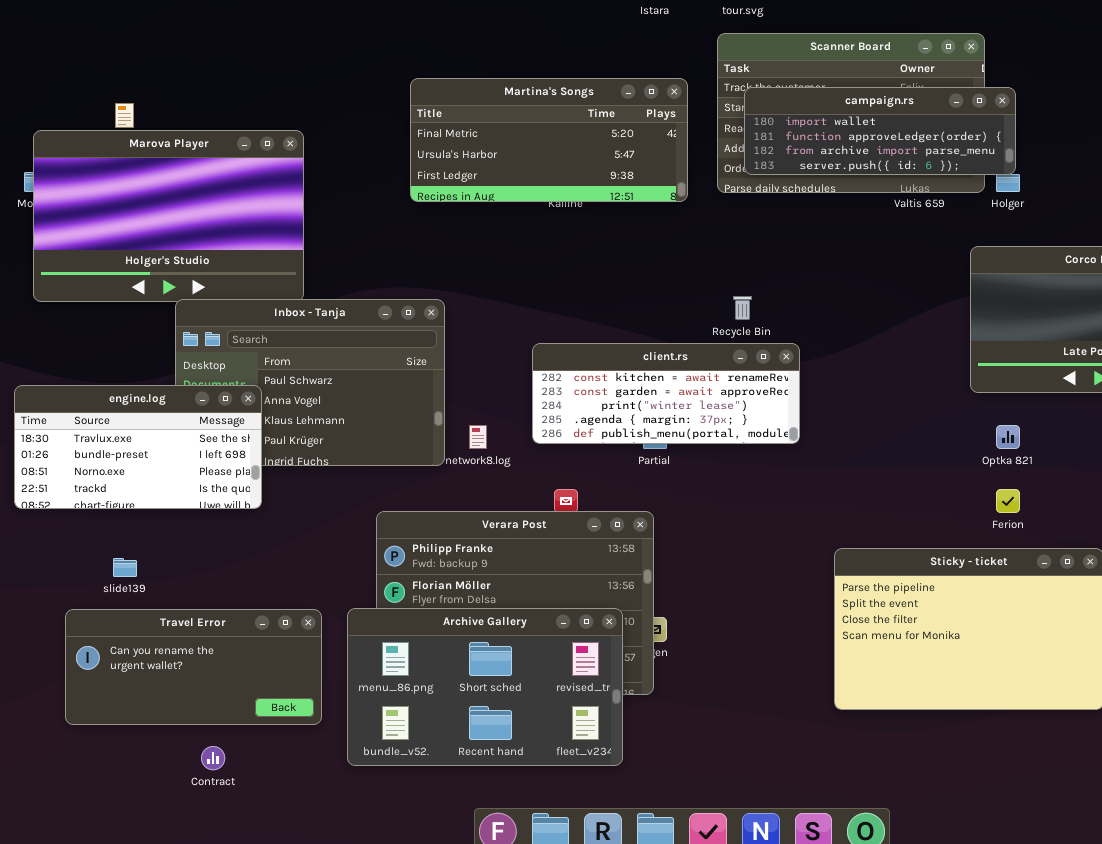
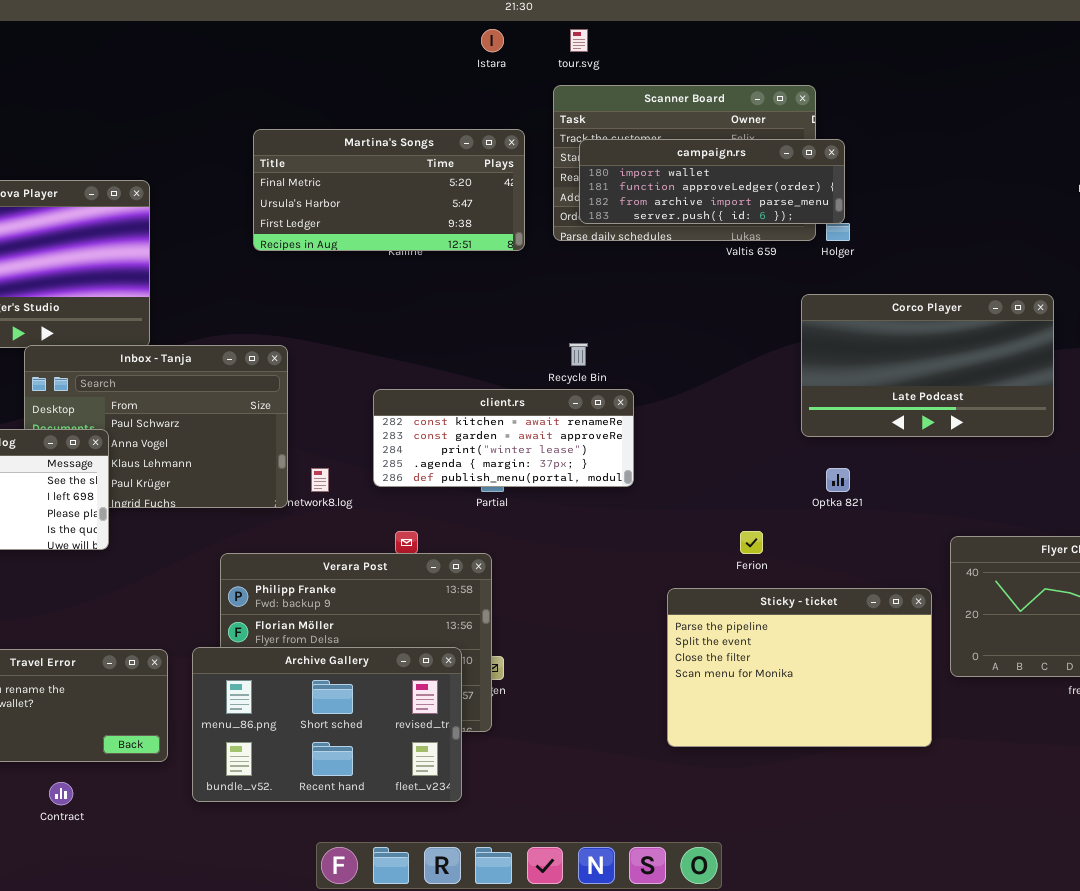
Ferion: [996,489,1020,513] -> [740,531,763,554], moved

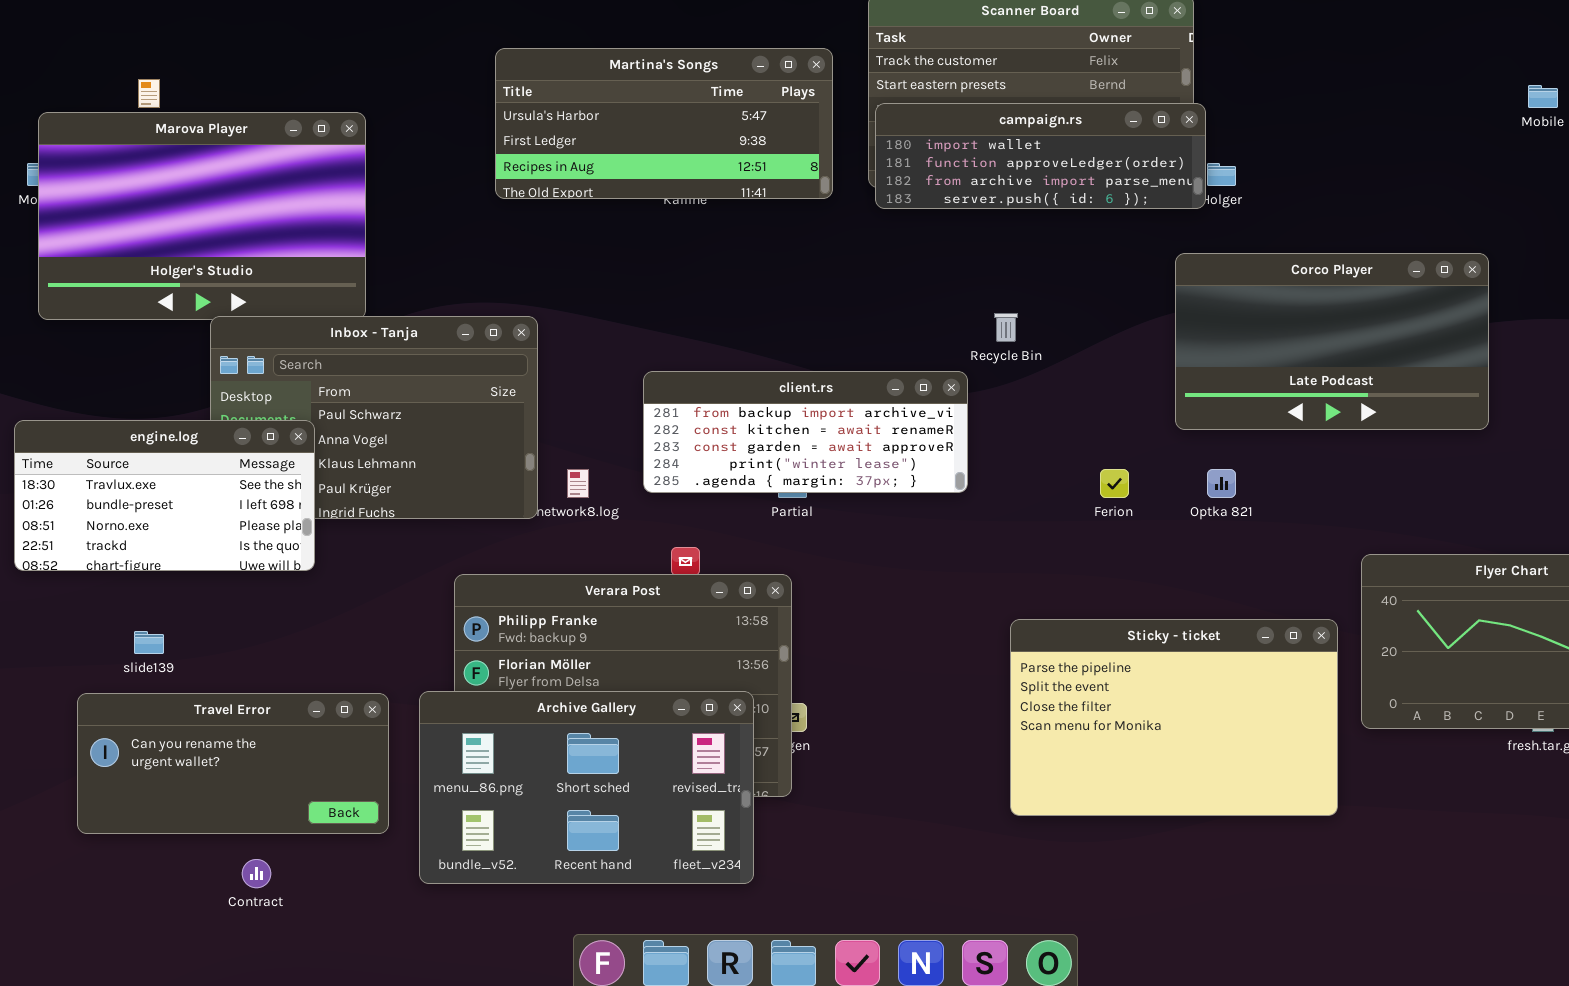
Martina's Songs: [253,129,525,251] -> [495,48,833,199], scrolled down 1 row
campaign.rs: [579,139,845,224] -> [875,103,1206,209], moved
Recycle Bin: [569,343,588,366] -> [994,313,1018,342], moved
client.rs: [373,389,634,487] -> [643,371,968,493], scrolled up 1 row
Ferion: [740,531,763,554] -> [1100,469,1129,498], moved

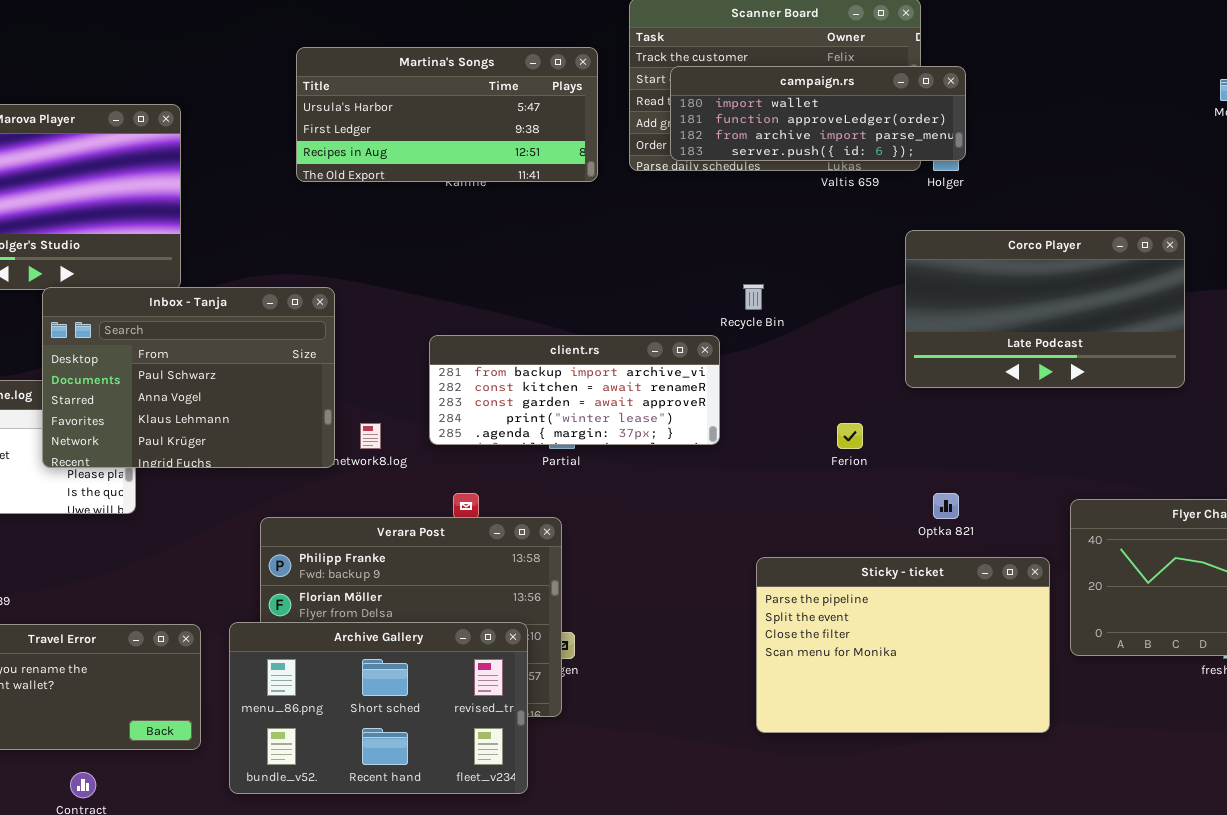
campaign.rs: [875,103,1206,209] -> [670,66,966,161], moved
Inbox - Tanja: [210,316,538,519] -> [42,287,335,468], raised
Optka 821: [1207,469,1236,498] -> [933,493,959,519], moved

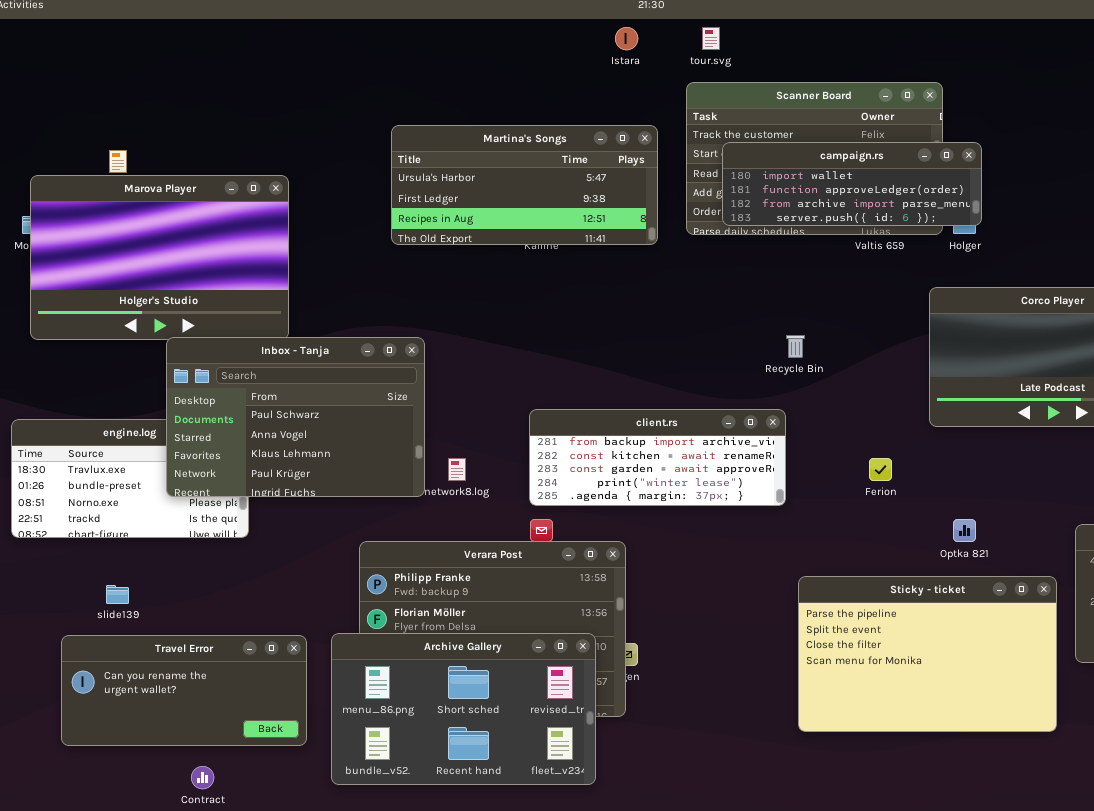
client.rs: [429,335,720,445] -> [529,409,786,506], moved

